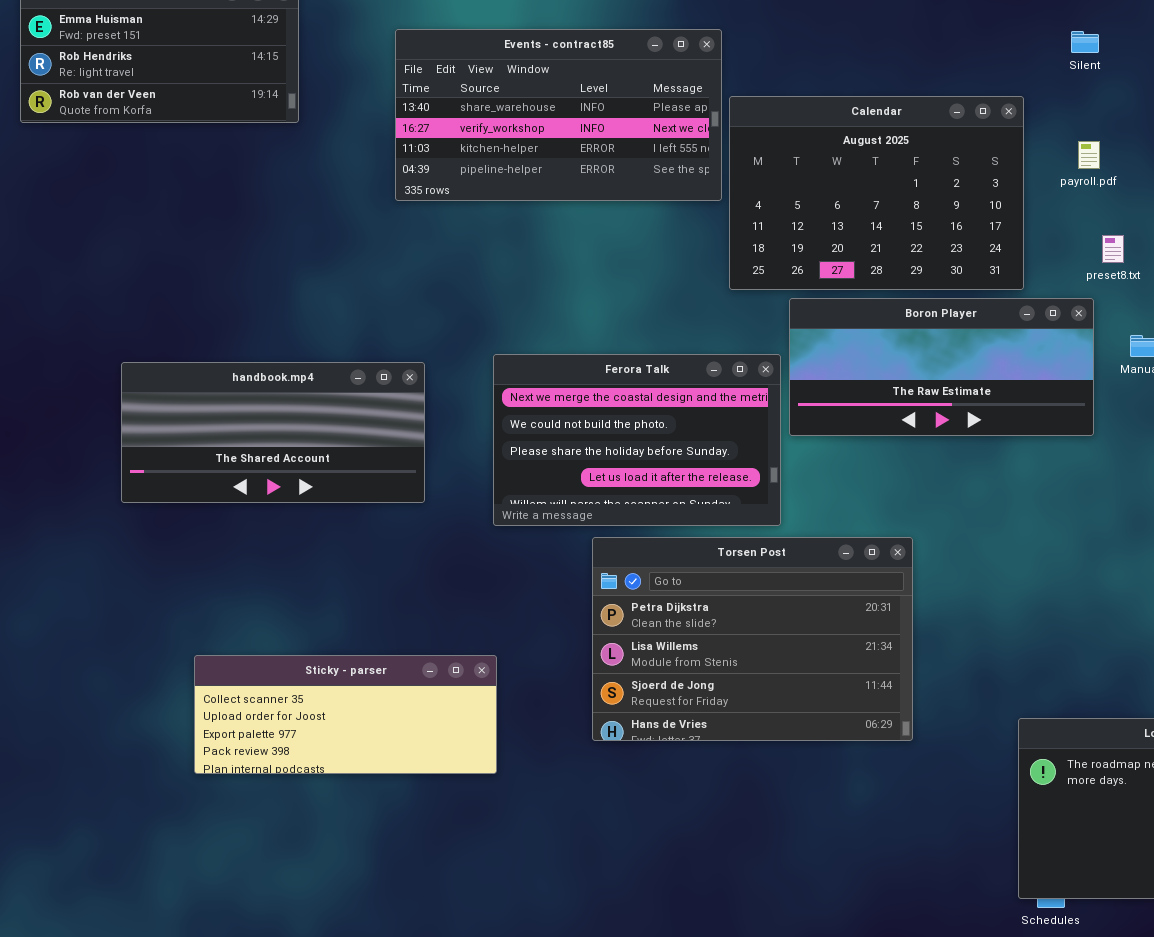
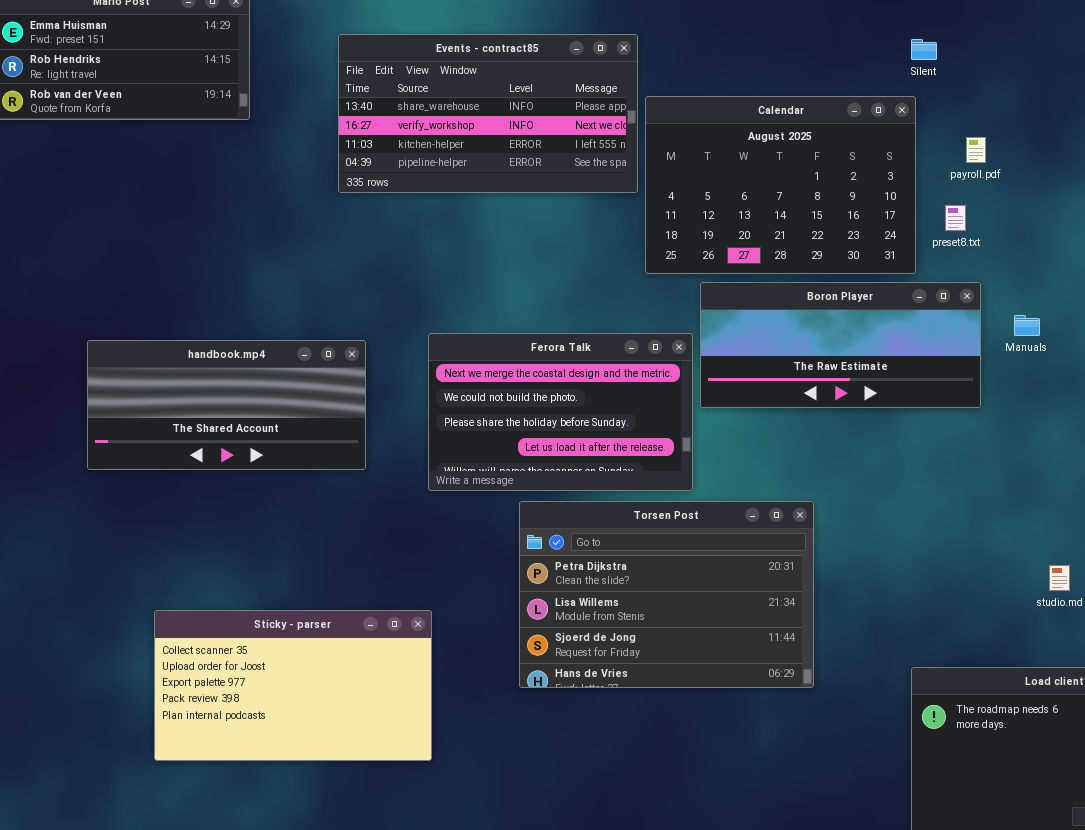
Silent: [1071,31,1099,53] -> [911,39,937,60], moved
preset8.txt: [1102,235,1124,263] -> [945,205,966,231], moved
Sticky - parser: [194,655,497,774] -> [154,610,432,761], resized

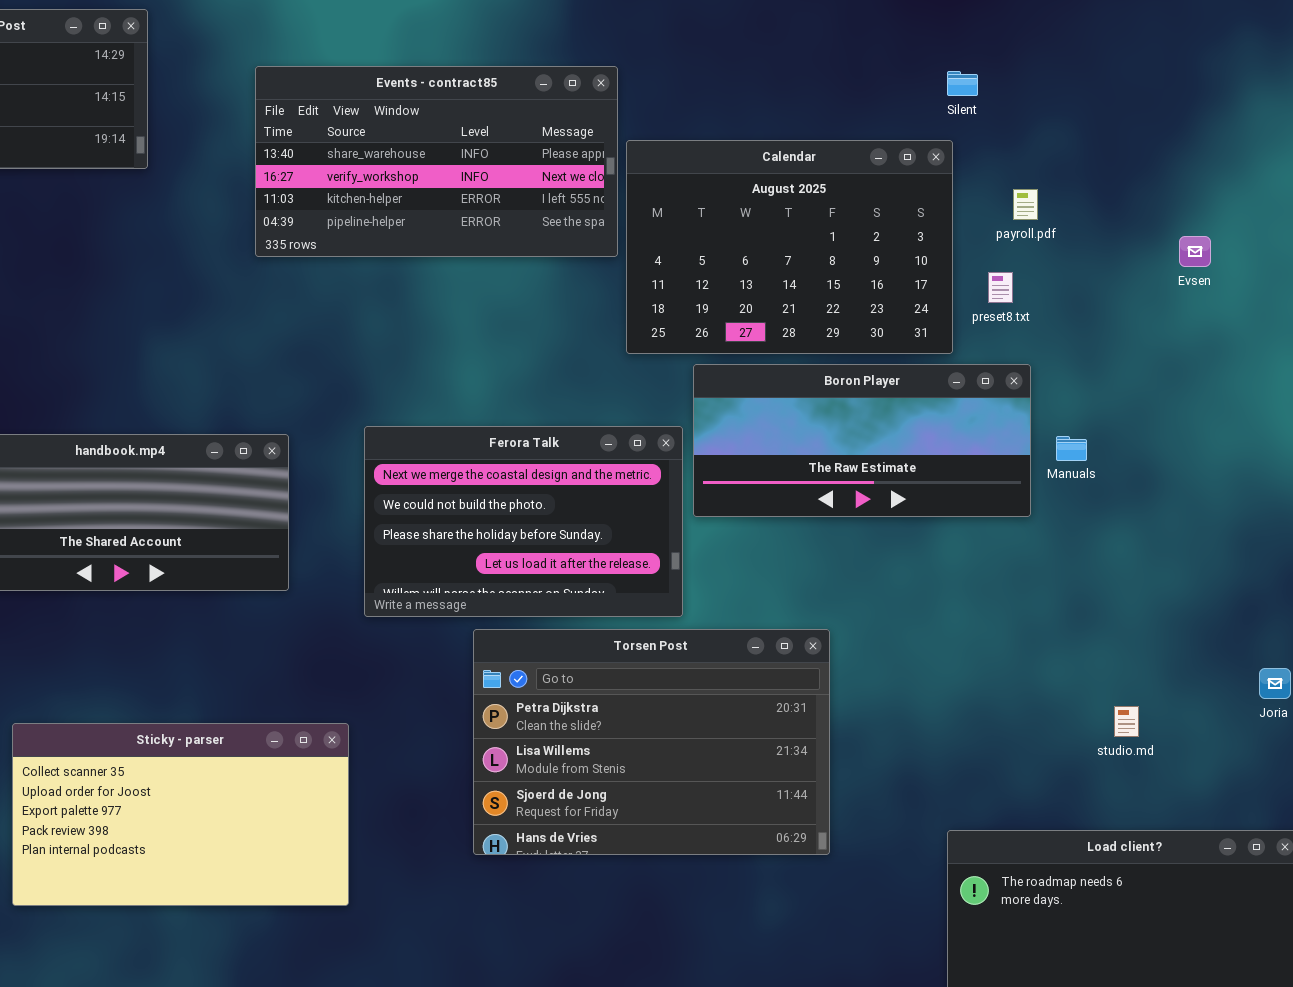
Manuals: [1014,315,1040,336] -> [1056,436,1087,461], moved
Sticky - parser: [154,610,432,761] -> [12,723,349,906], moved

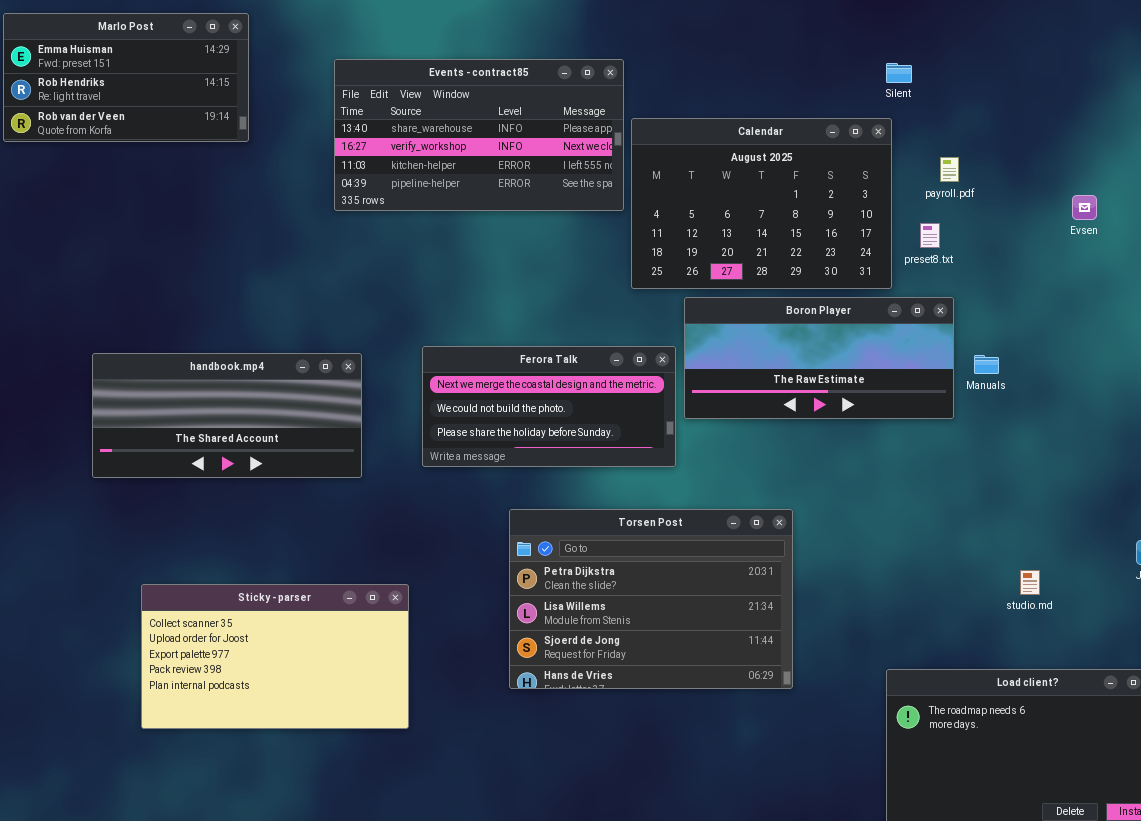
Ferora Talk: [364,426,683,617] -> [422,346,676,467], resized

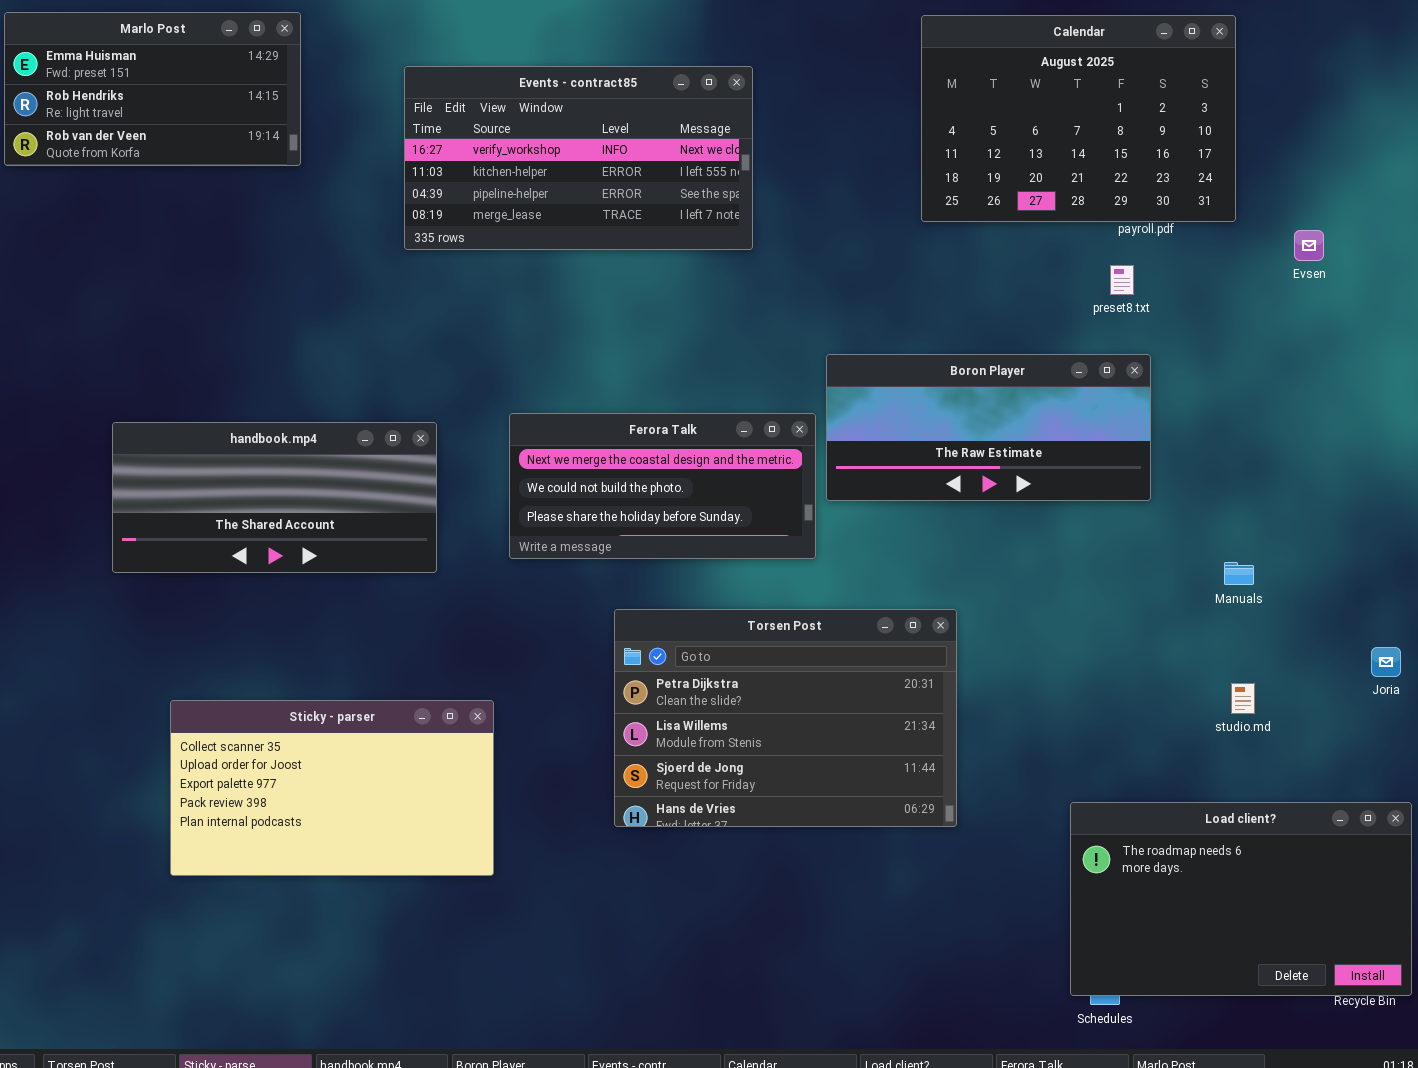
Events - contract85: [334,59,624,211] -> [404,66,753,250], scrolled down 1 row
Calendar: [631,118,892,289] -> [921,15,1236,222], moved
Manuals: [974,355,999,374] -> [1224,562,1254,585], moved

